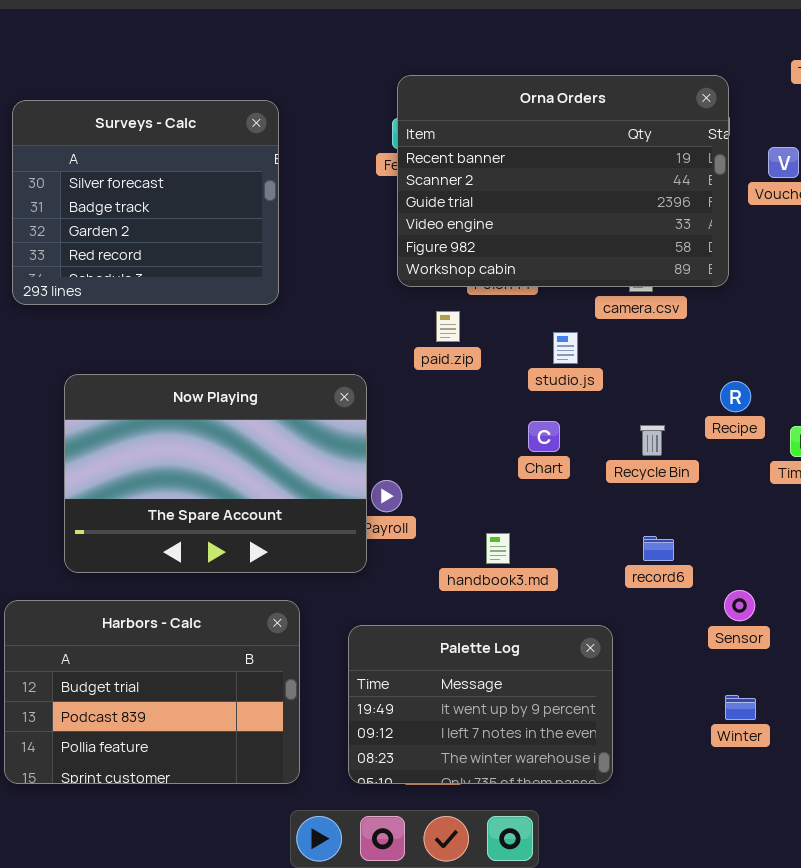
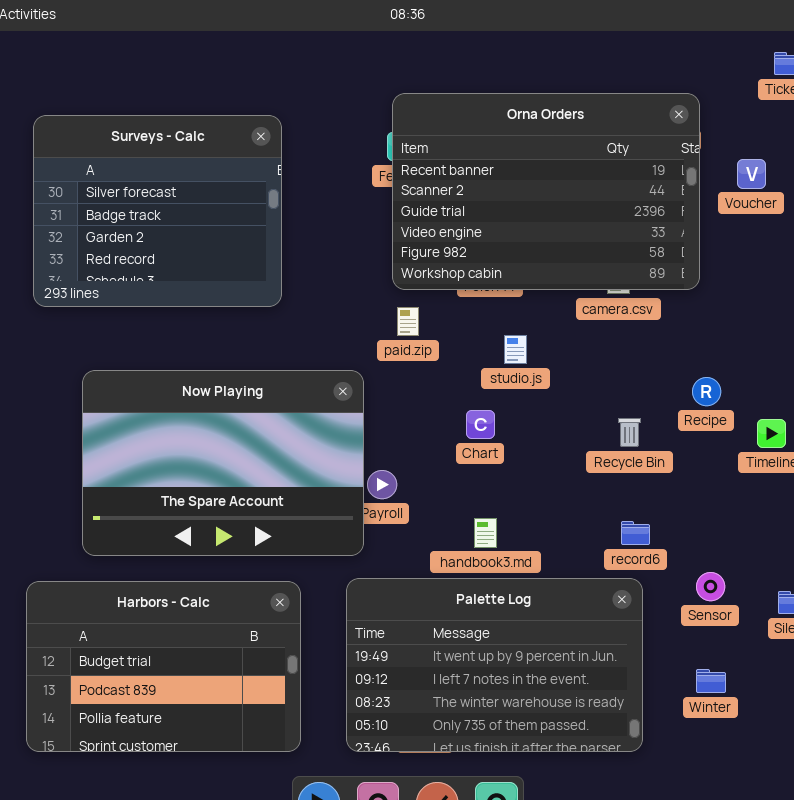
paid.zip: [436,311,460,342] -> [397,307,419,336], moved
studio.js: [553,332,578,364] -> [504,335,527,364], moved
Chart: [528,421,560,452] -> [466,410,495,439], moved
Palette Log: [348,625,613,784] -> [346,578,643,752], resized

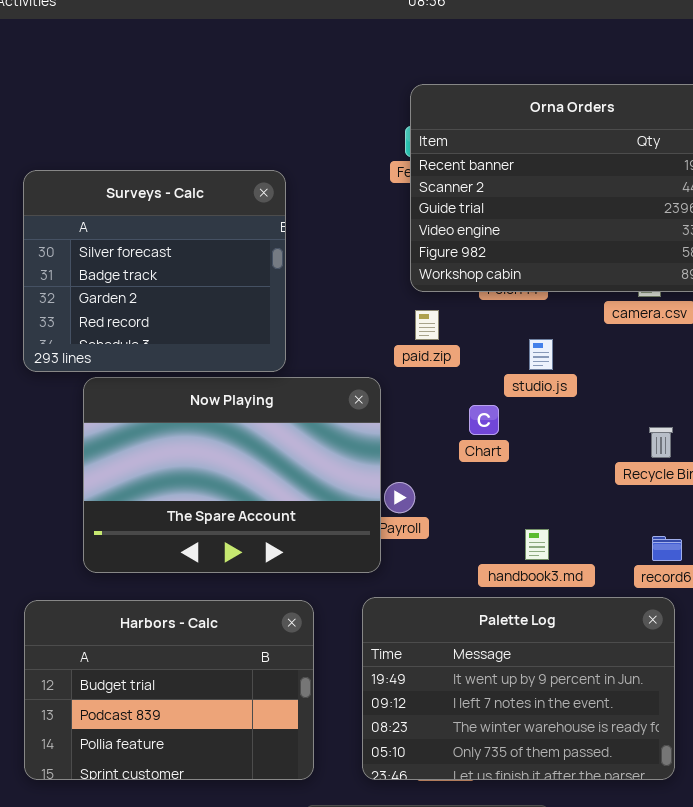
Surveys - Calc: [33,115,282,307] -> [23,170,286,372], moved
Chart: [466,410,495,439] -> [469,405,499,435], moved
handbook3.md: [474,518,497,548] -> [525,529,549,560], moved

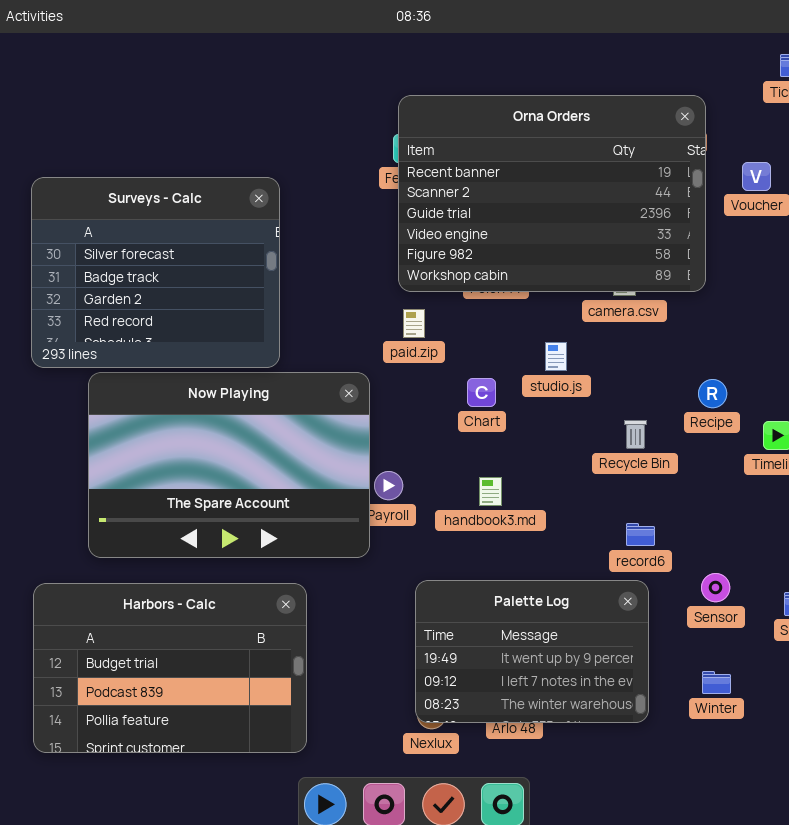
studio.js: [529,339,553,370] -> [545,342,567,371], moved
Chart: [469,405,499,435] -> [467,378,496,407], moved
handbook3.md: [525,529,549,560] -> [479,477,502,506], moved
Palette Log: [362,597,675,780] -> [415,580,649,723], resized

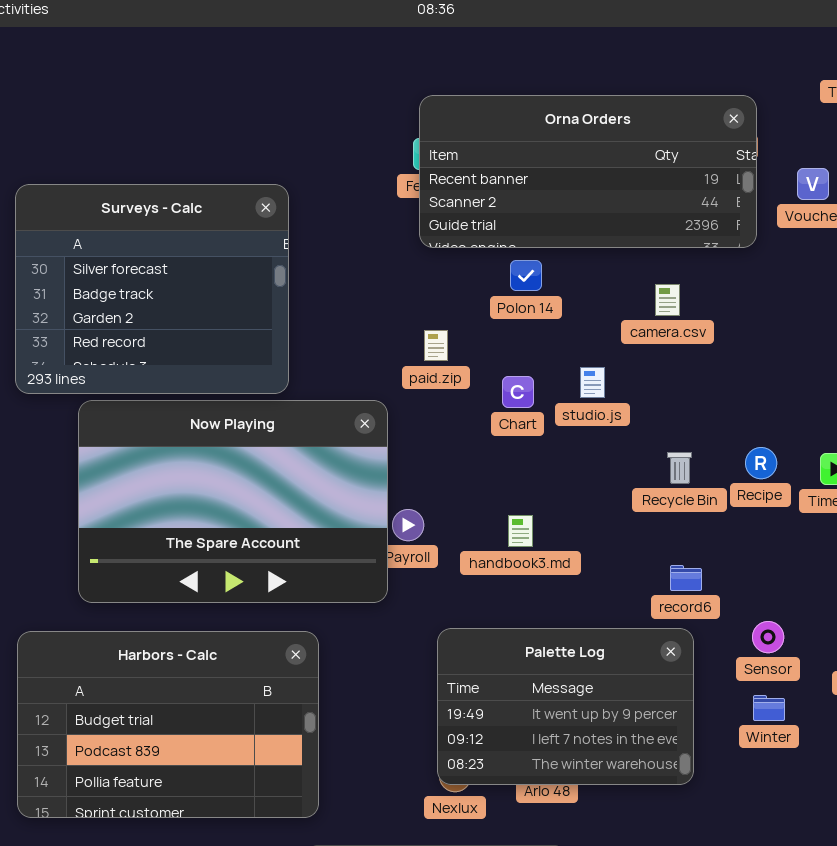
Orna Orders: [398,95,706,292] -> [419,95,757,248], resized
Chart: [467,378,496,407] -> [502,376,534,408], moved
Recipe: [698,379,727,408] -> [745,447,777,479], moved
Winter: [702,671,731,694] -> [753,695,785,721], moved

